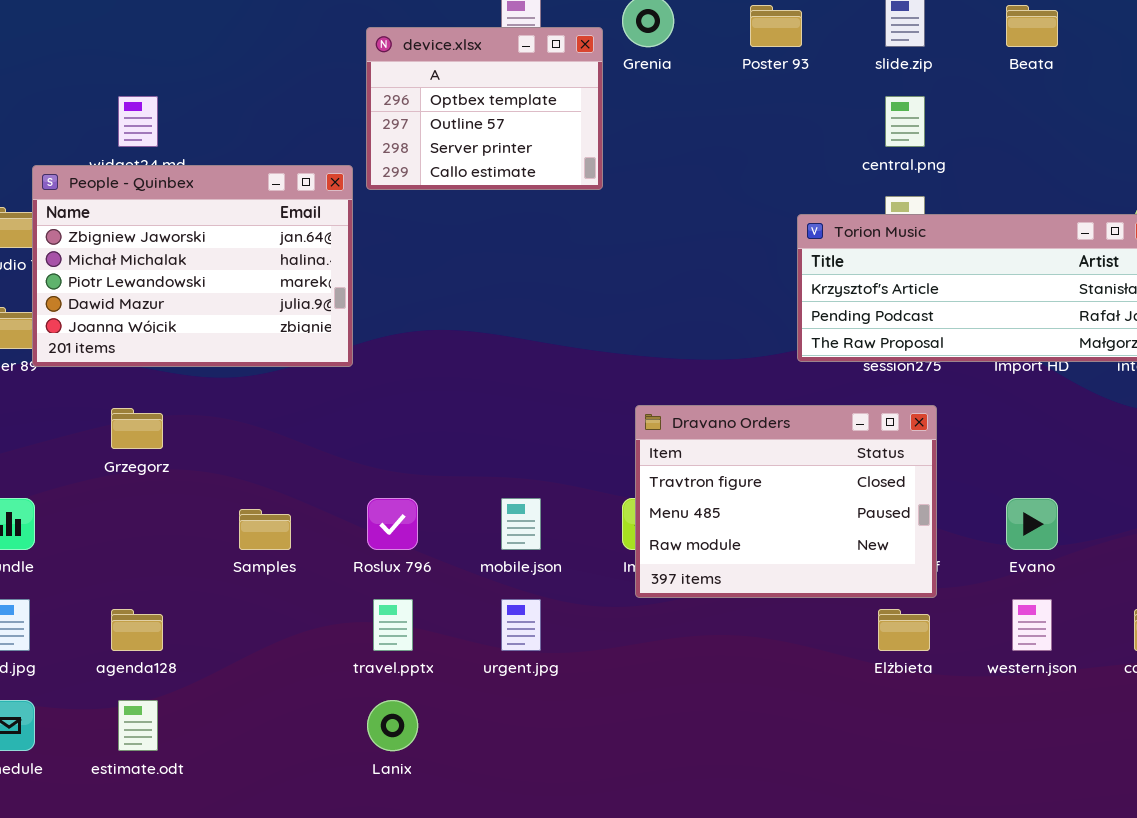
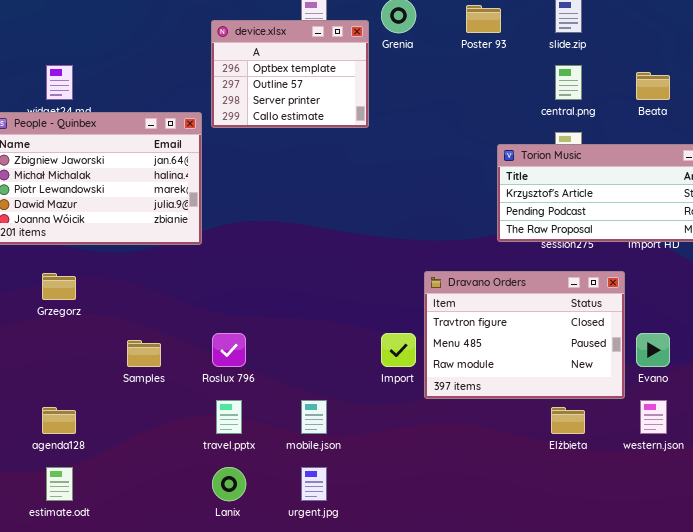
Beata: [1006,5,1058,47] -> [636,72,670,100], moved
Dravano Orders: [635,405,937,598] -> [424,271,625,399], moved
mobile.json: [501,498,541,550] -> [301,400,327,434], moved
urgent.jpg: [501,599,541,651] -> [301,467,327,501], moved

